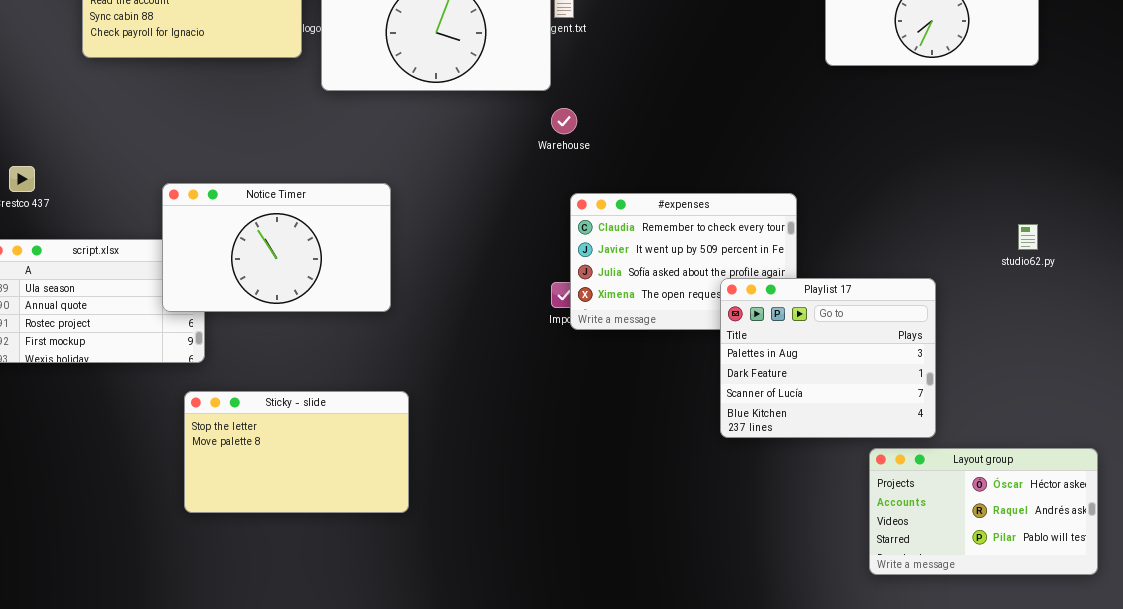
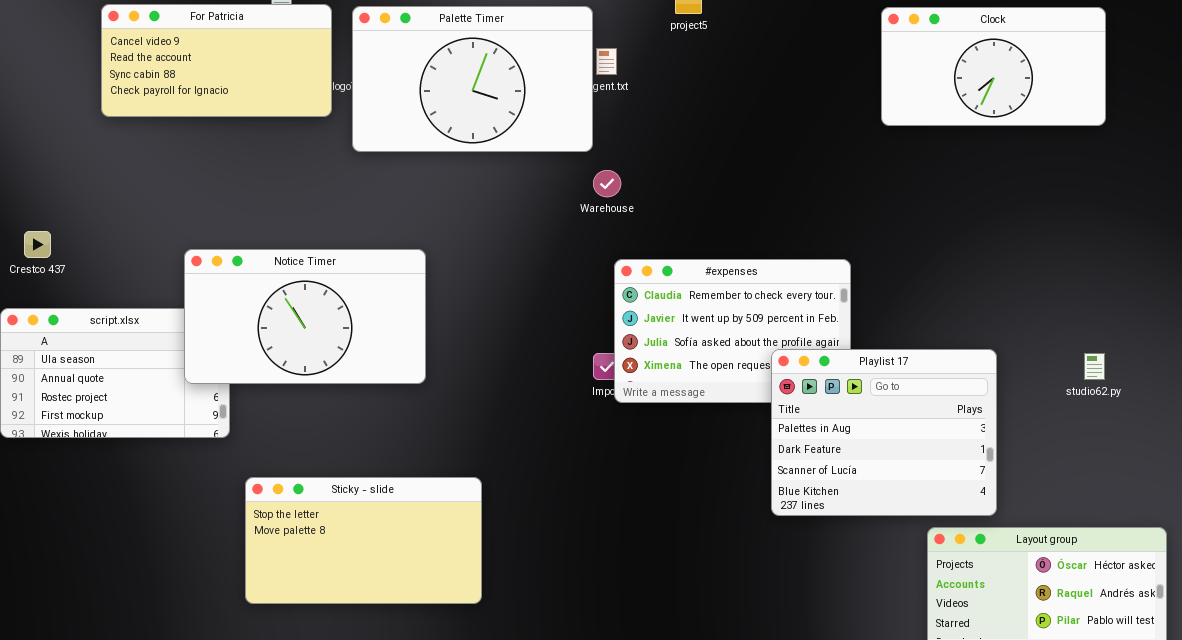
studio62.py: [1018,224,1038,250] -> [1084,353,1105,380], moved
Sticky - slide: [184,391,409,513] -> [245,477,482,604], moved

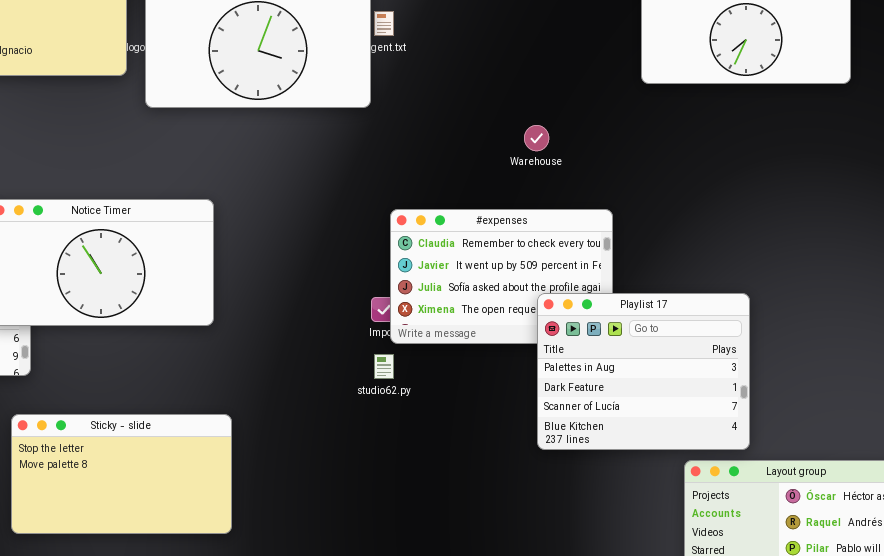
Warehouse: [593,170,621,197] -> [524,125,549,151], moved
studio62.py: [1084,353,1105,380] -> [374,354,394,379], moved
Sticky - slide: [245,477,482,604] -> [11,414,232,534], moved

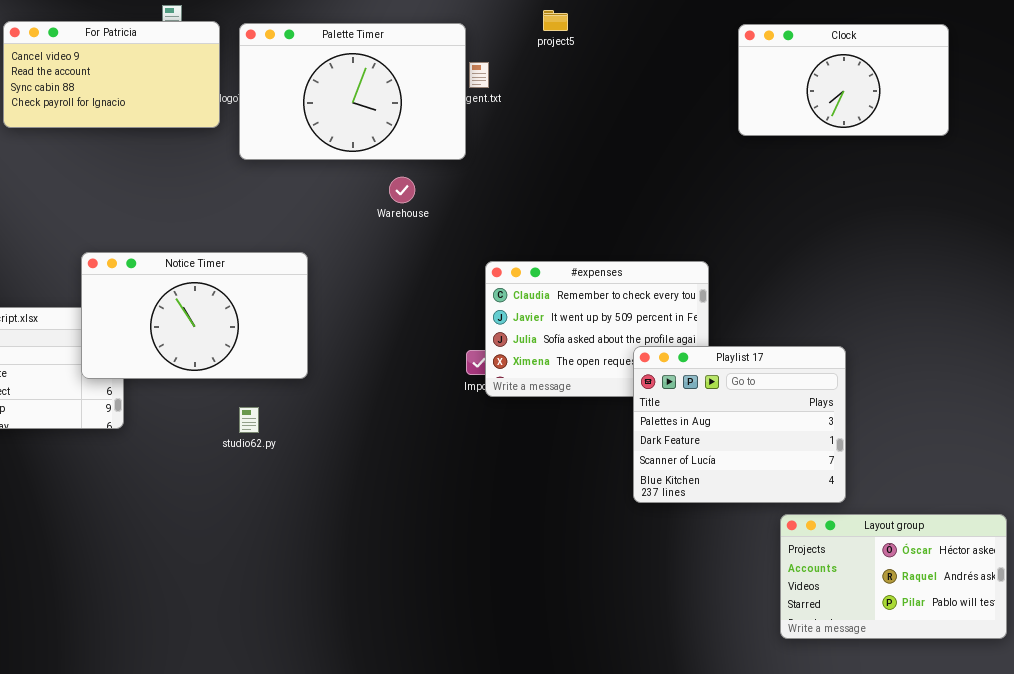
Warehouse: [524,125,549,151] -> [389,177,415,203], moved
studio62.py: [374,354,394,379] -> [239,407,259,433], moved
Sticky - slide: [11,414,232,534] -> none, closed

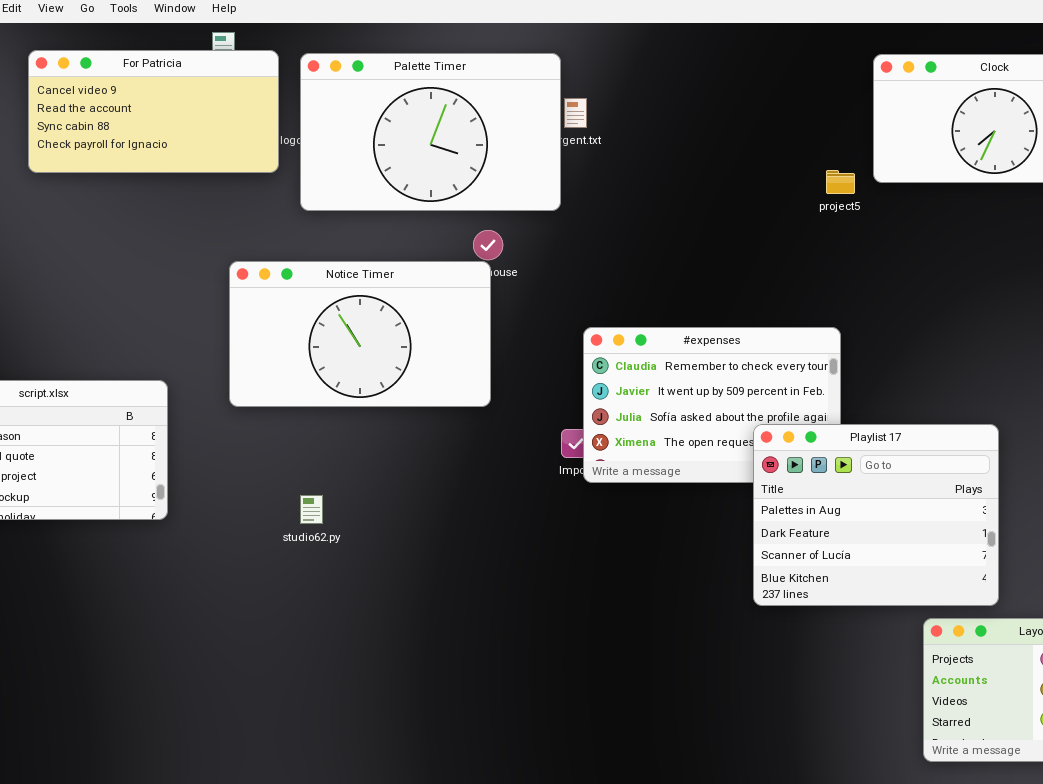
project5: [543,10,568,31] -> [826,170,855,194], moved
Notice Timer: [81,252,308,379] -> [229,261,491,407], moved

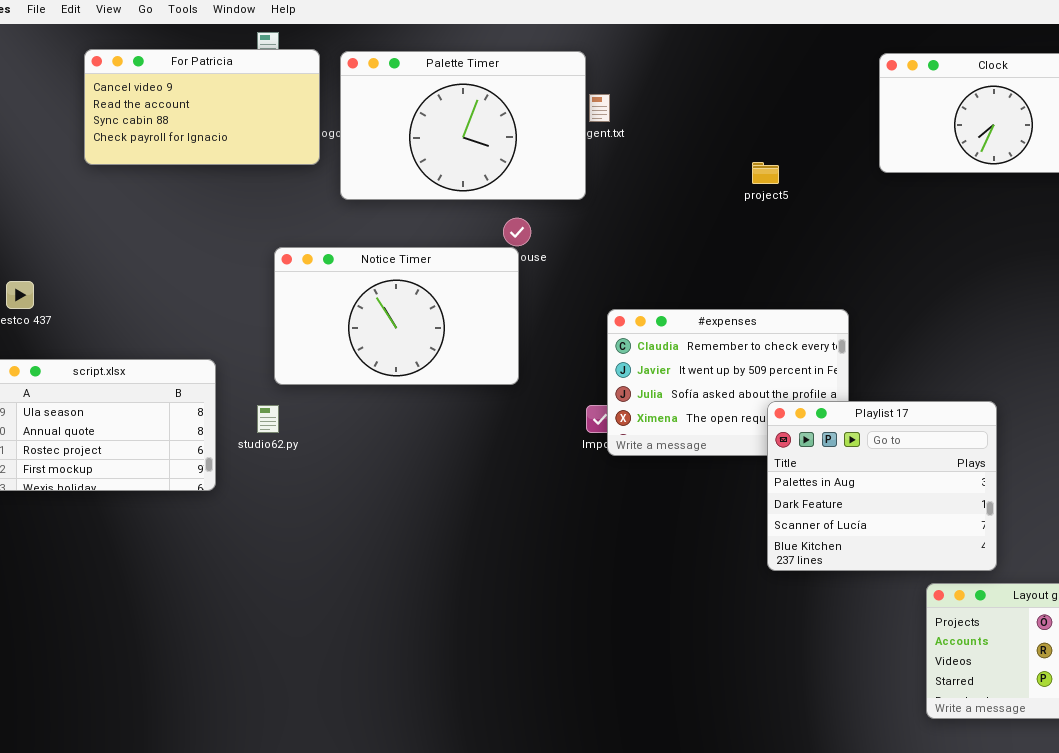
project5: [826,170,855,194] -> [752,162,779,184], moved
studio62.py: [300,495,323,524] -> [257,405,279,433], moved

